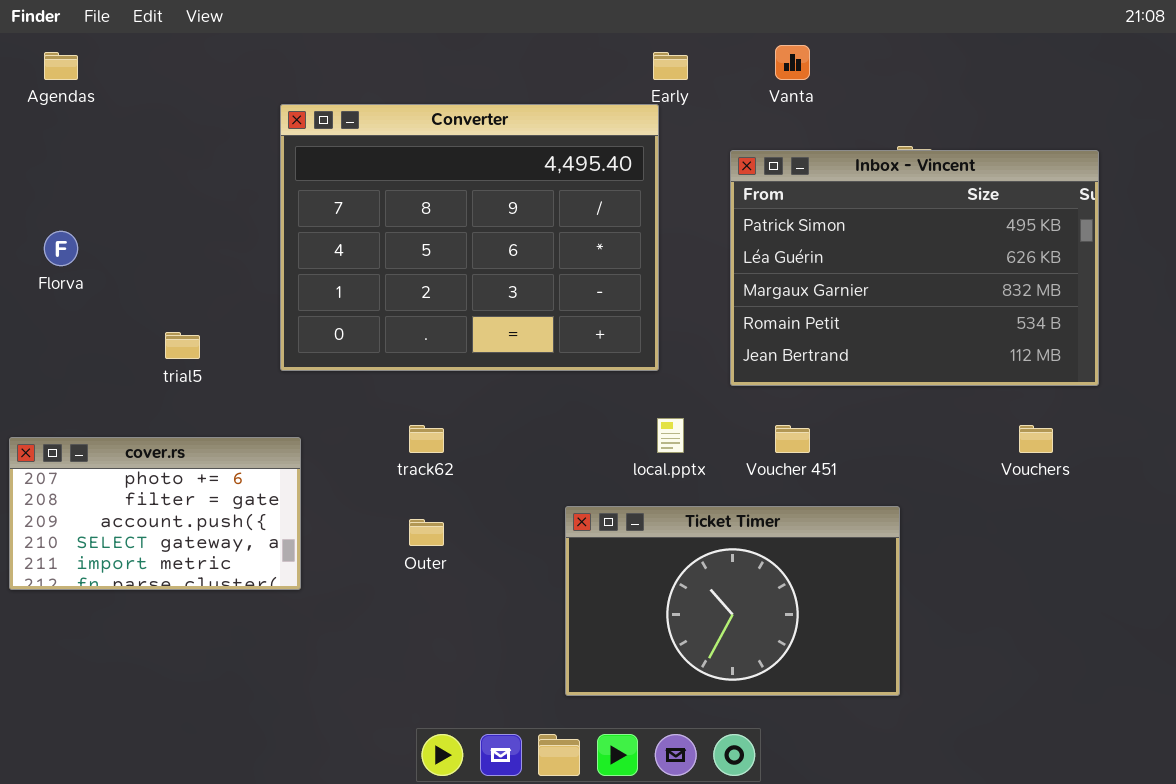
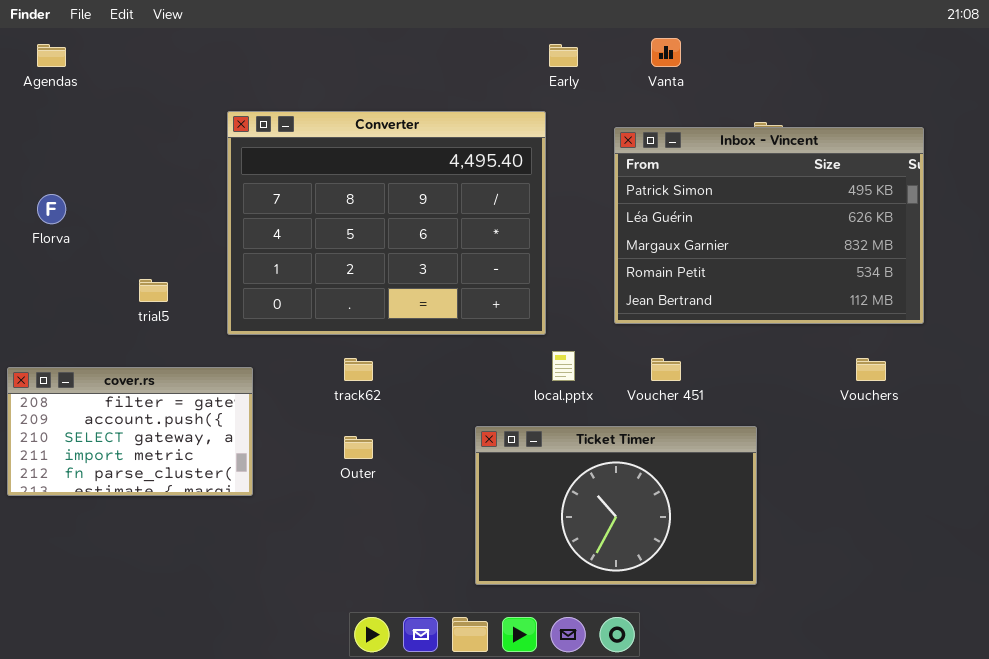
Converter: [280,104,659,371] -> [227,111,546,335], moved
cover.rs: [9,437,301,590] -> [7,367,253,496], scrolled down 1 row

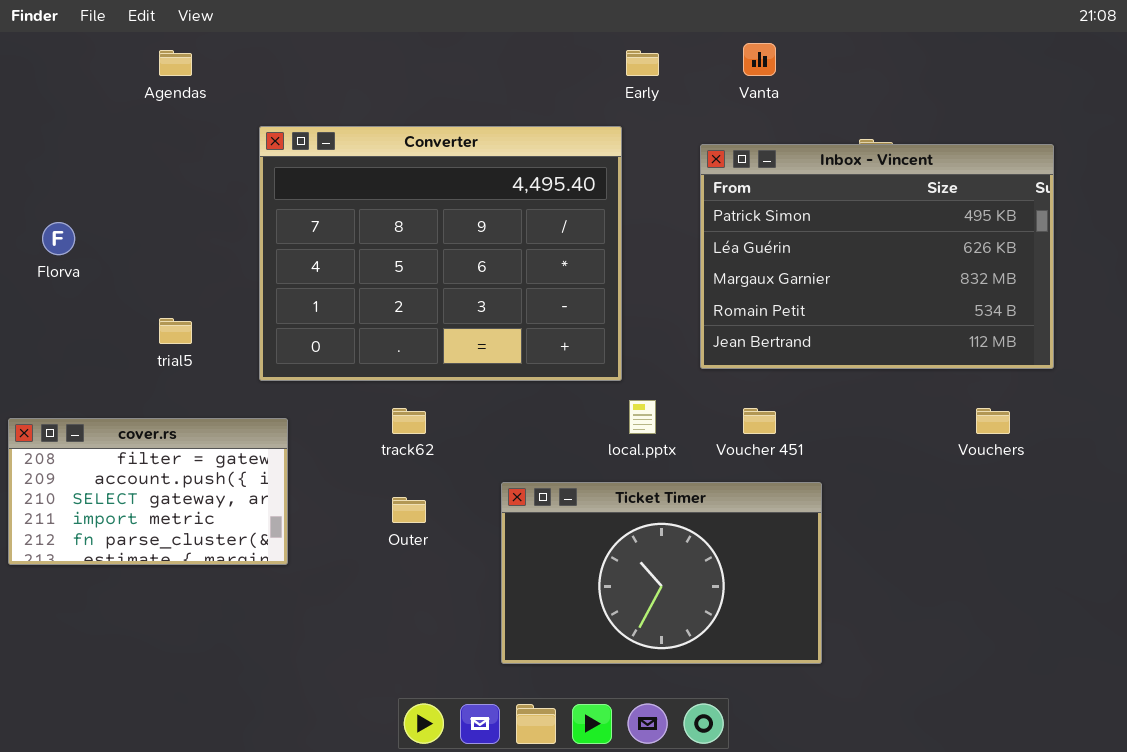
Agendas: [37,44,66,67] -> [159,50,192,76], moved
Ticket Timer: [475,426,757,585] -> [501,482,822,664], moved

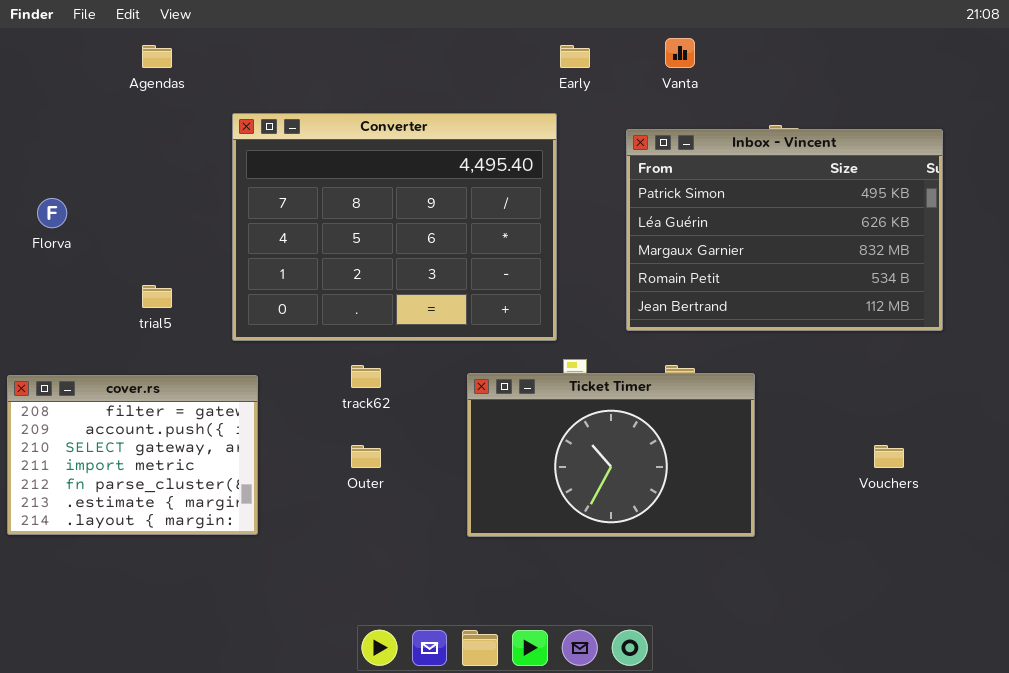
Vouchers: [976,408,1010,434] -> [874,445,904,468], moved
cover.rs: [8,418,288,565] -> [7,375,258,535], resized
Ticket Timer: [501,482,822,664] -> [467,373,755,537], moved

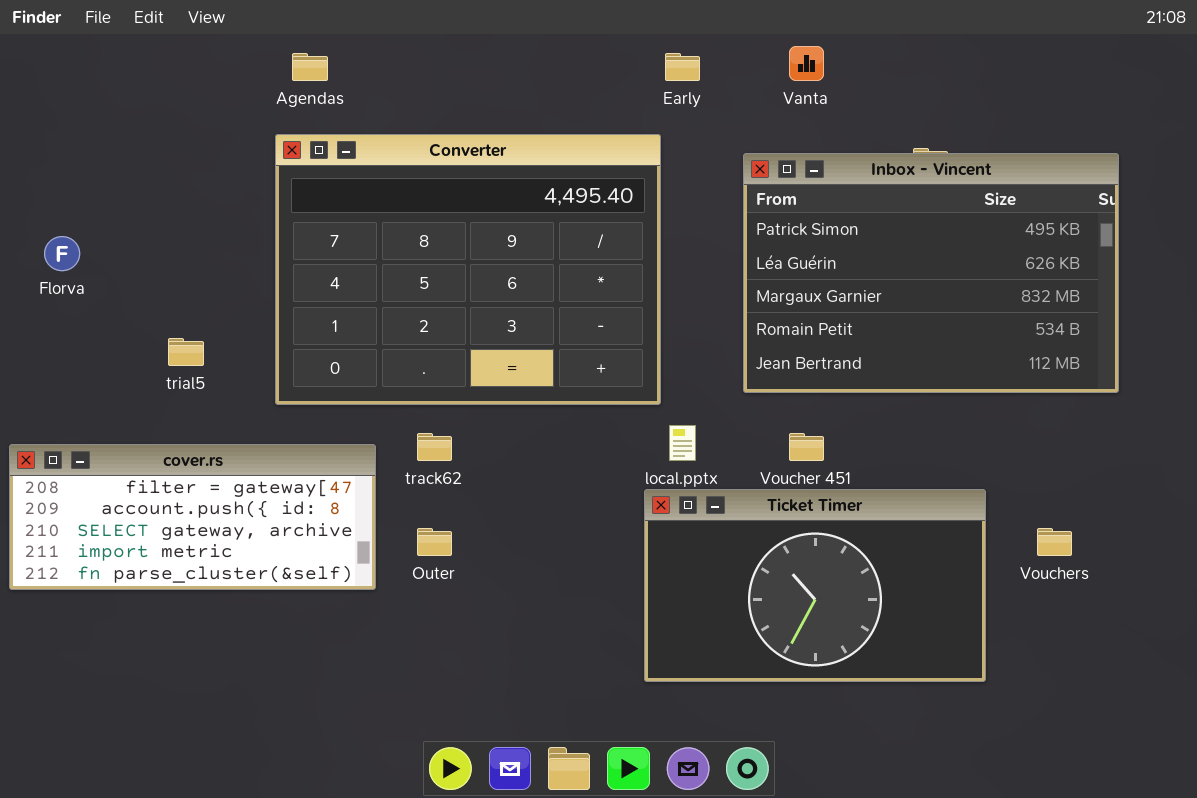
Agendas: [142,45,172,68] -> [292,53,328,81], moved
Ticket Timer: [467,373,755,537] -> [644,489,986,682], moved
cover.rs: [7,375,258,535] -> [9,444,376,590], resized

